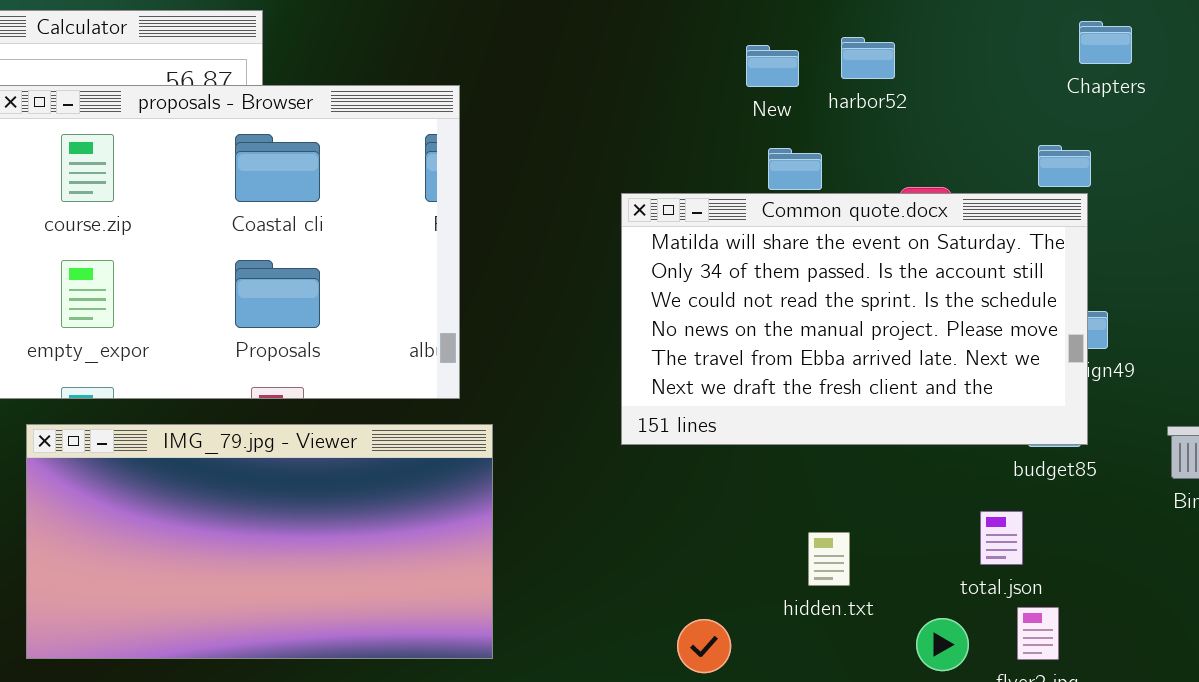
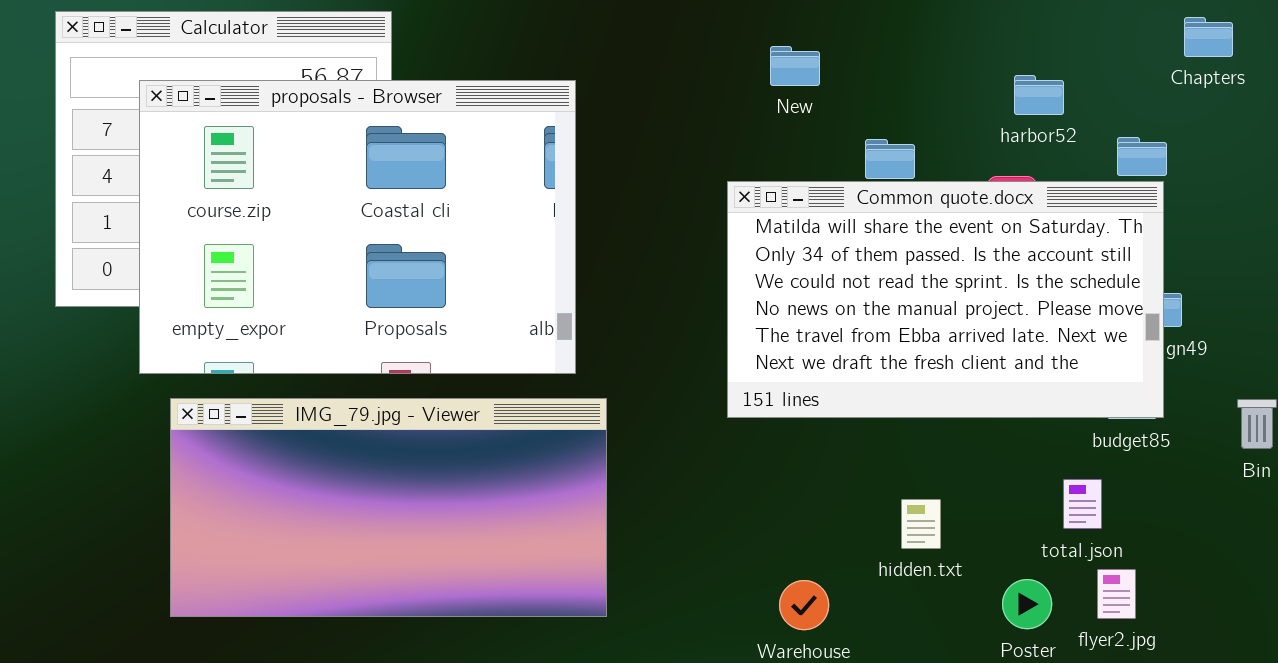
Chapters: [1079,21,1132,64] -> [1184,17,1233,57], moved
harbor52: [841,37,895,79] -> [1014,75,1064,115], moved
New: [746,45,799,87] -> [770,46,820,86], moved

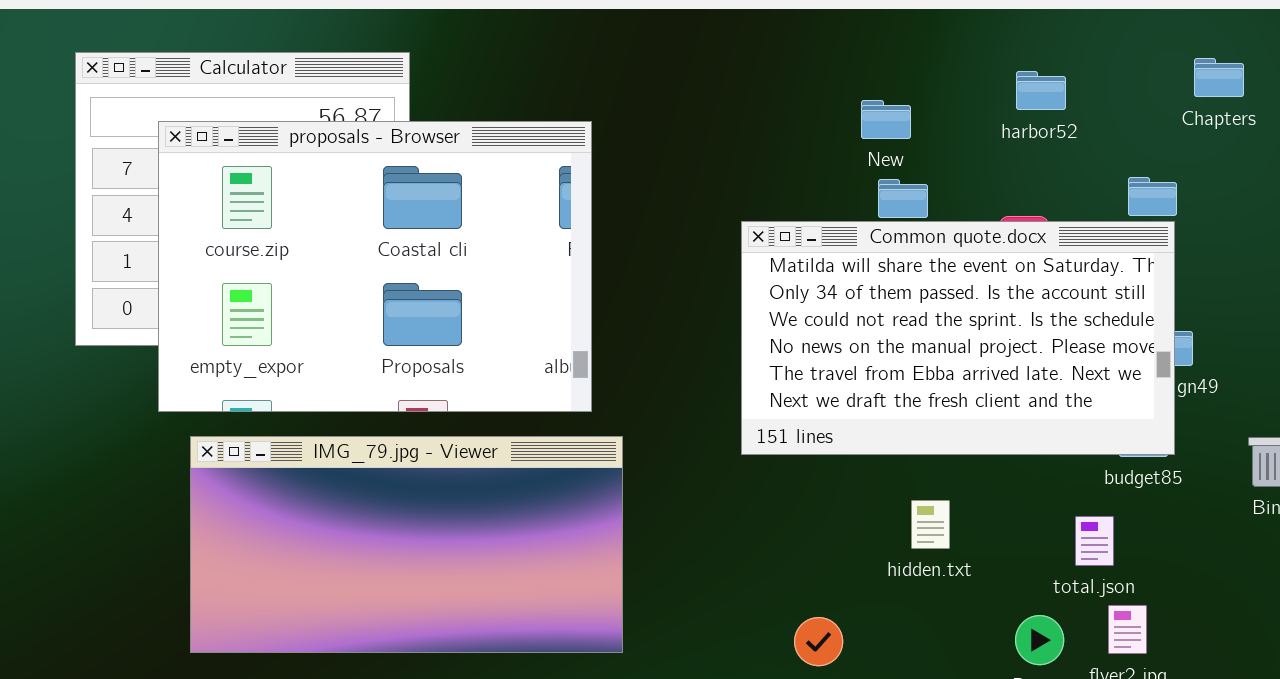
New: [770,46,820,86] -> [861,100,911,139], moved
harbor52: [1014,75,1064,115] -> [1016,71,1066,110], moved
hidden.txt: [901,499,941,549] -> [911,500,950,549], moved

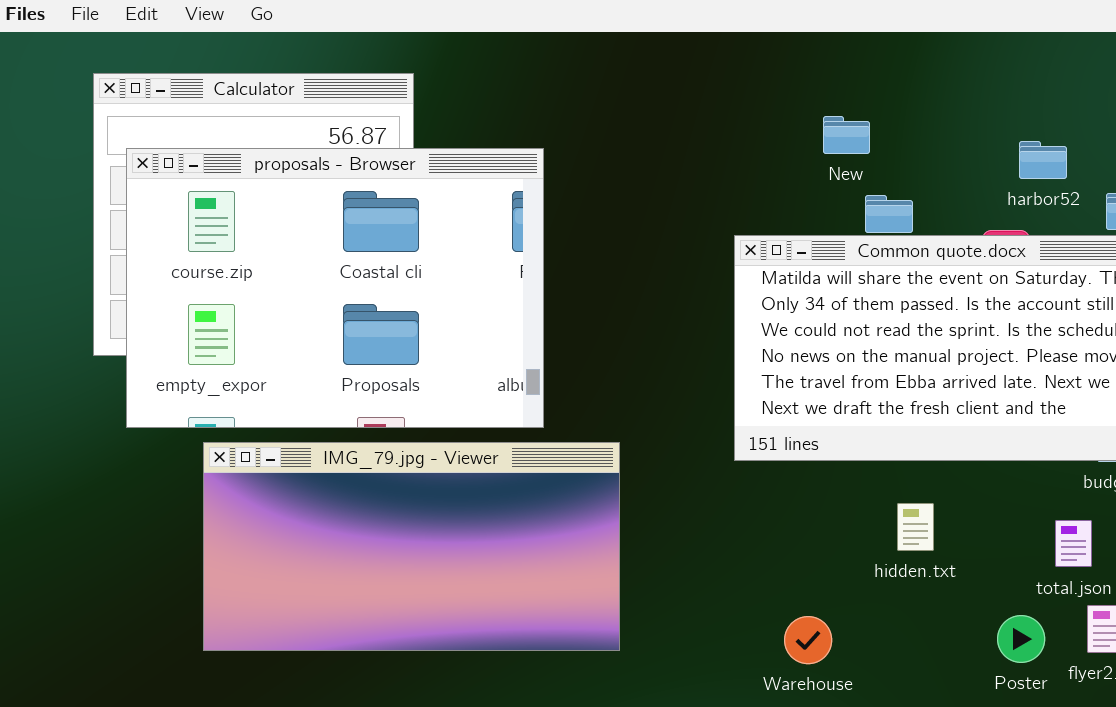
harbor52: [1016,71,1066,110] -> [1019,141,1067,179], moved
New: [861,100,911,139] -> [823,116,870,154], moved
proposals - Browser: [158,121,592,412] -> [126,148,544,428], moved

